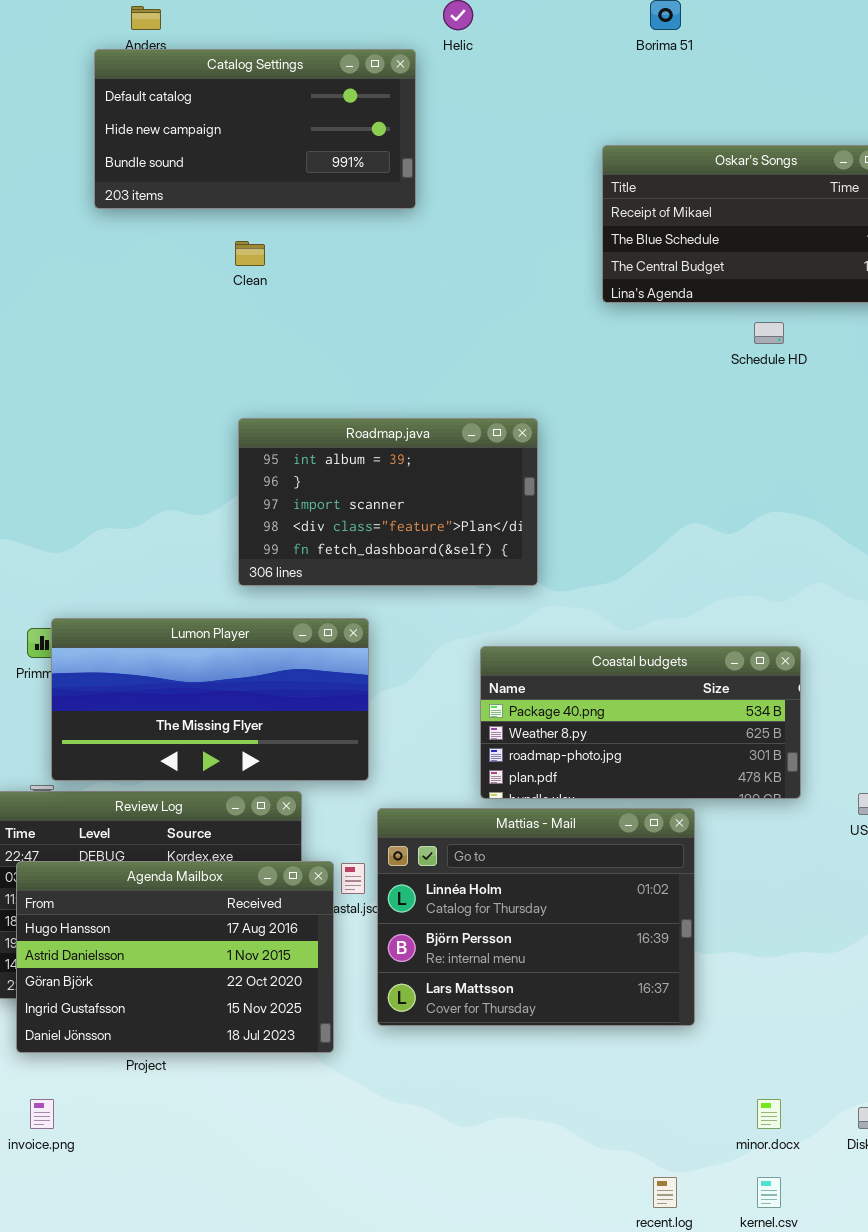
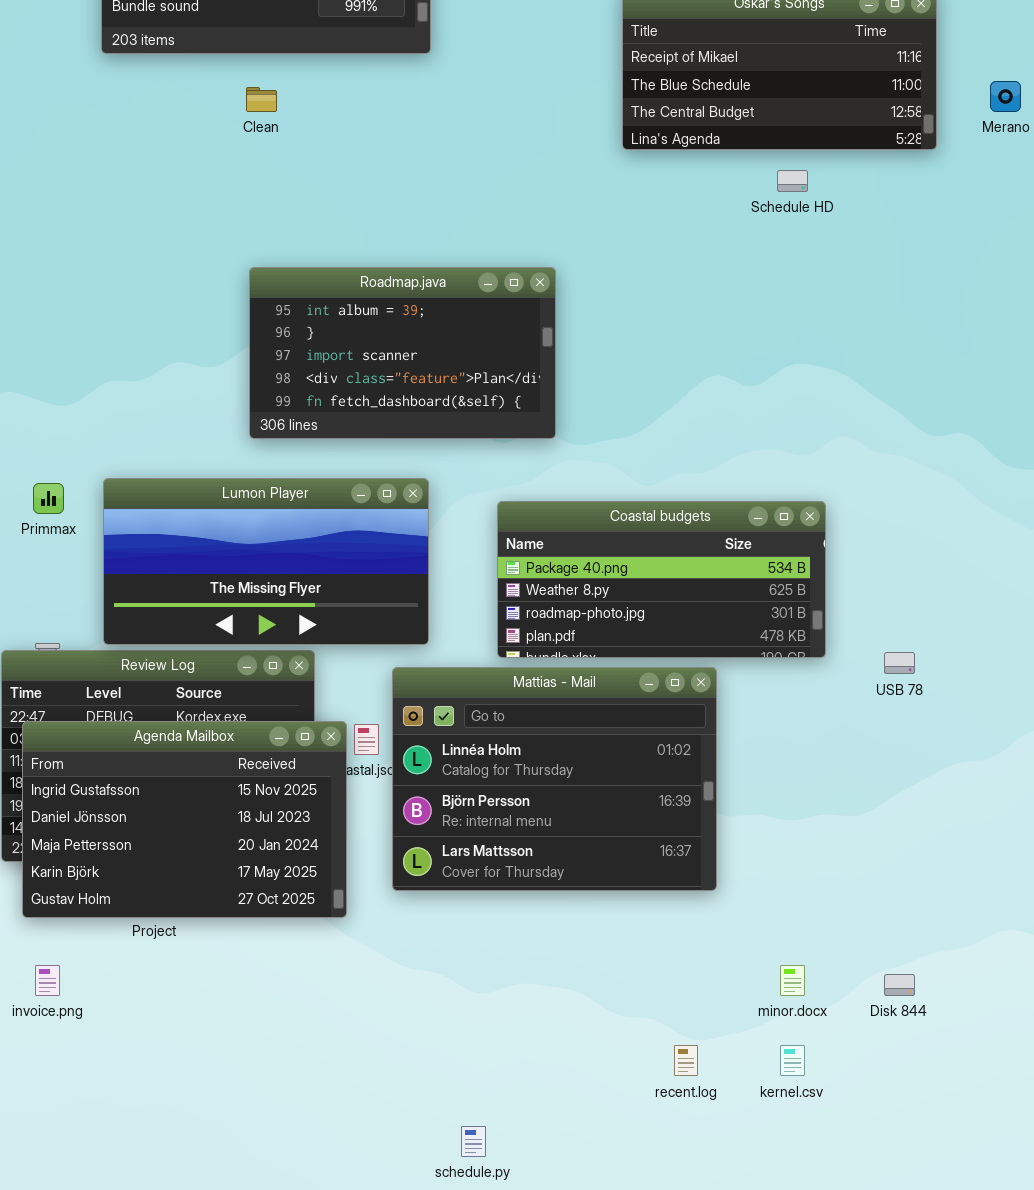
Lumon Player: [51,618,369,781] -> [103,478,429,645], moved
Agenda Mailbox: [16,861,334,1053] -> [22,721,347,918], scrolled down 3 rows

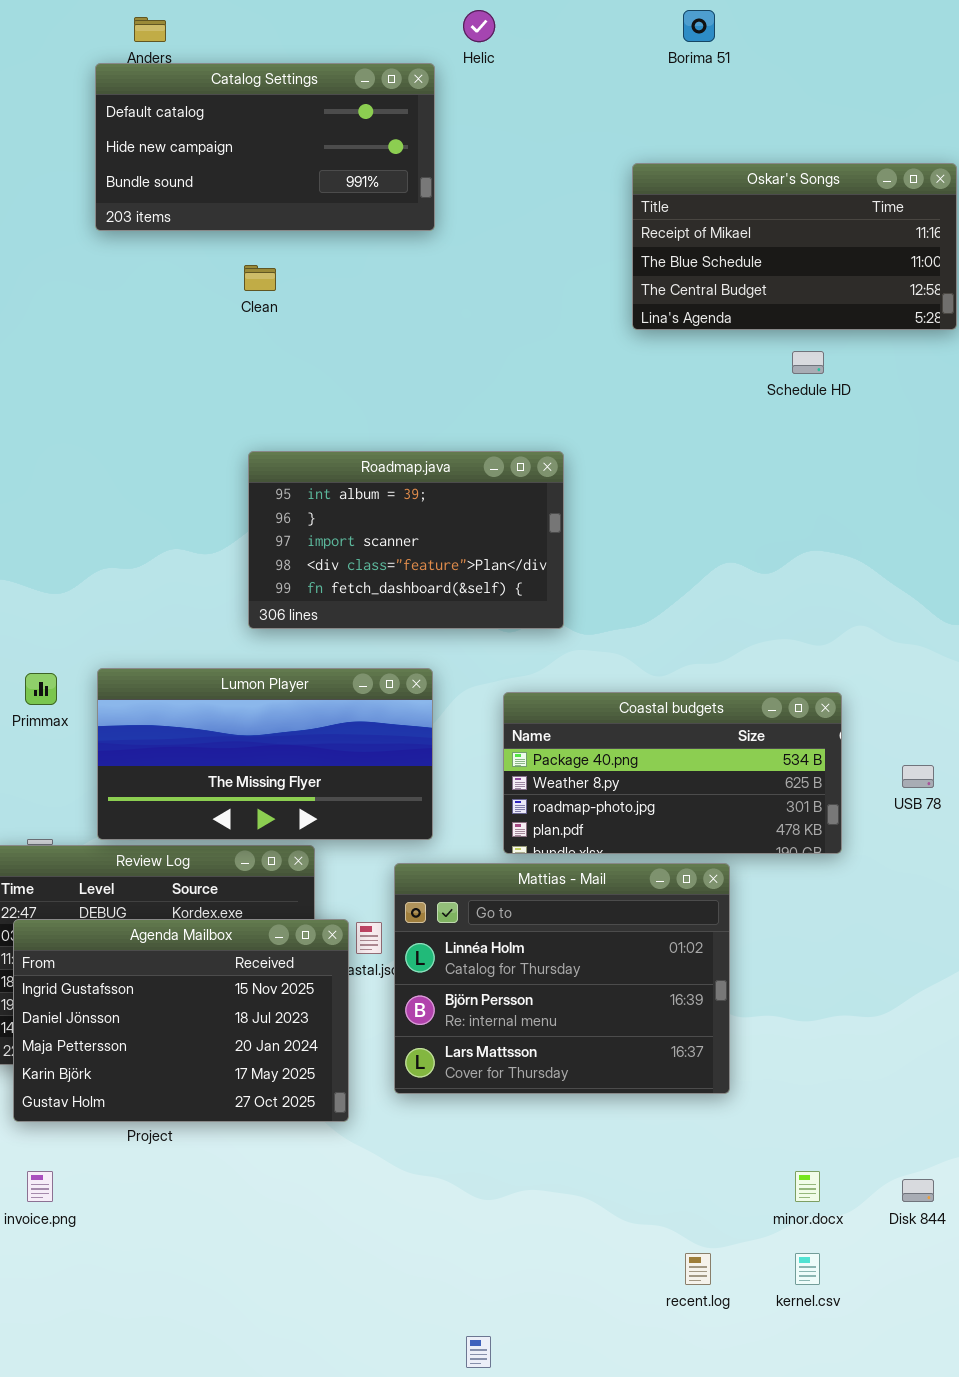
USB 78: [884,652,915,674] -> [902,765,934,788], moved

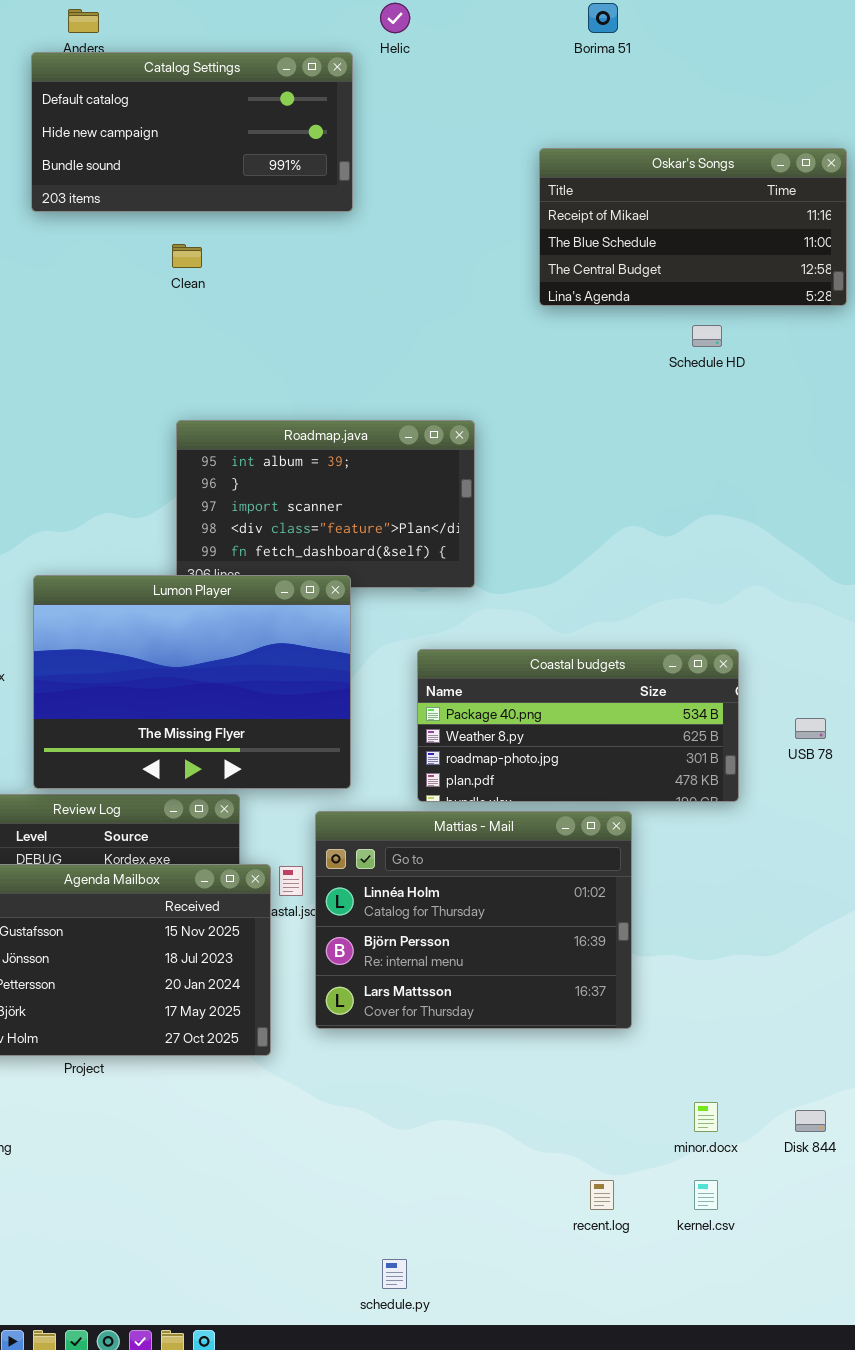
Lumon Player: [97,668,433,840] -> [33,575,351,789], resized

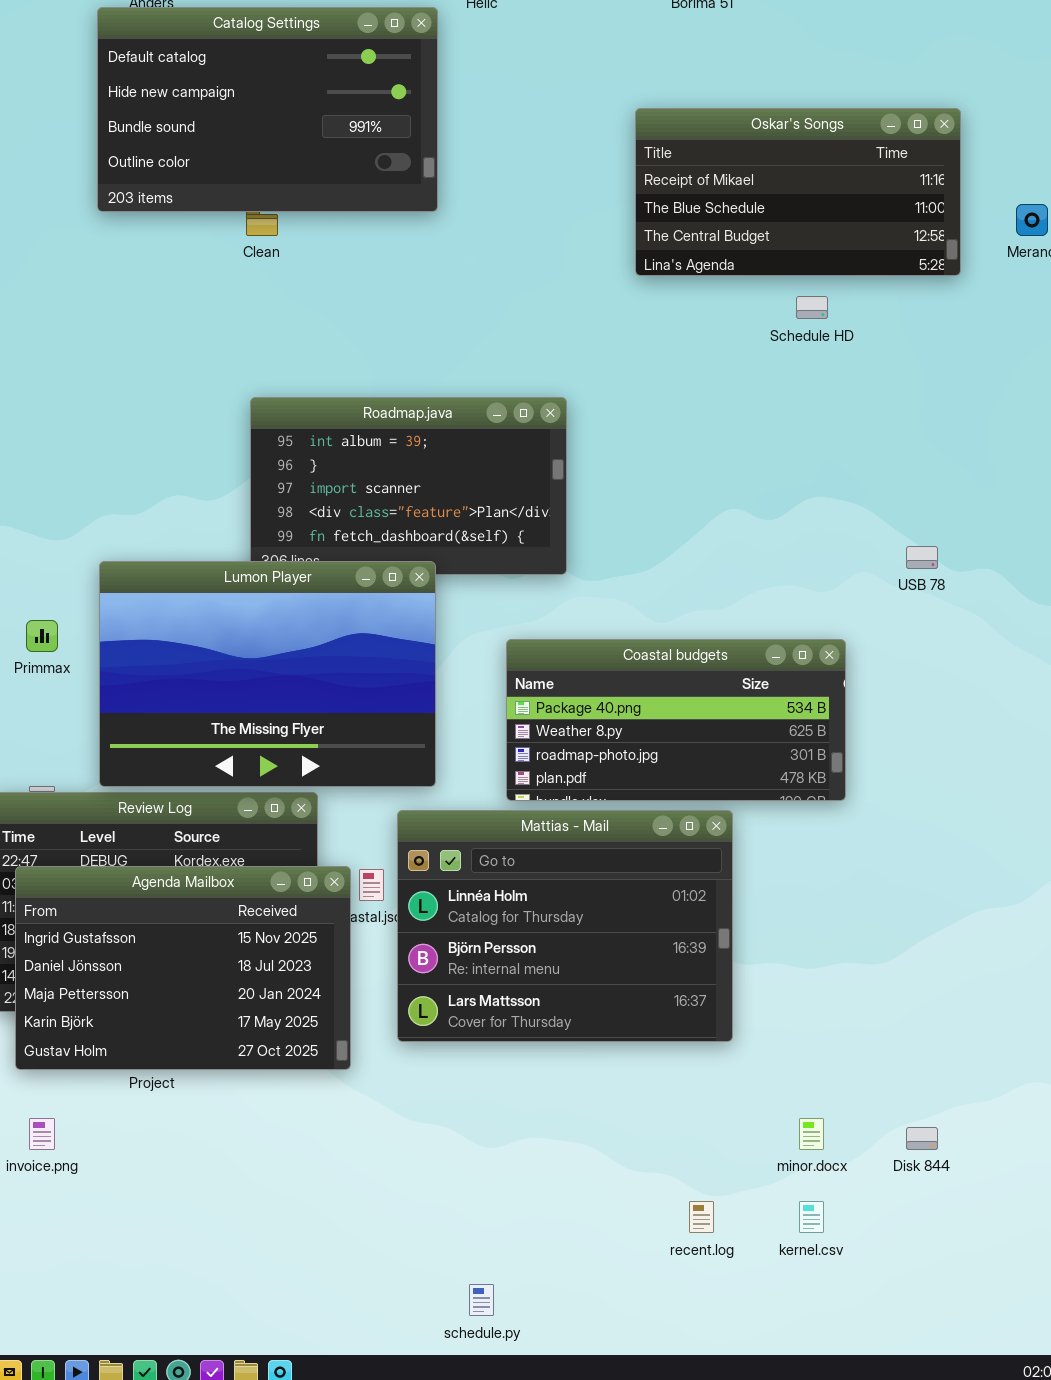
Catalog Settings: [31,52,353,212] -> [97,7,438,212], resized
USB 78: [795,718,826,739] -> [906,546,938,569], moved

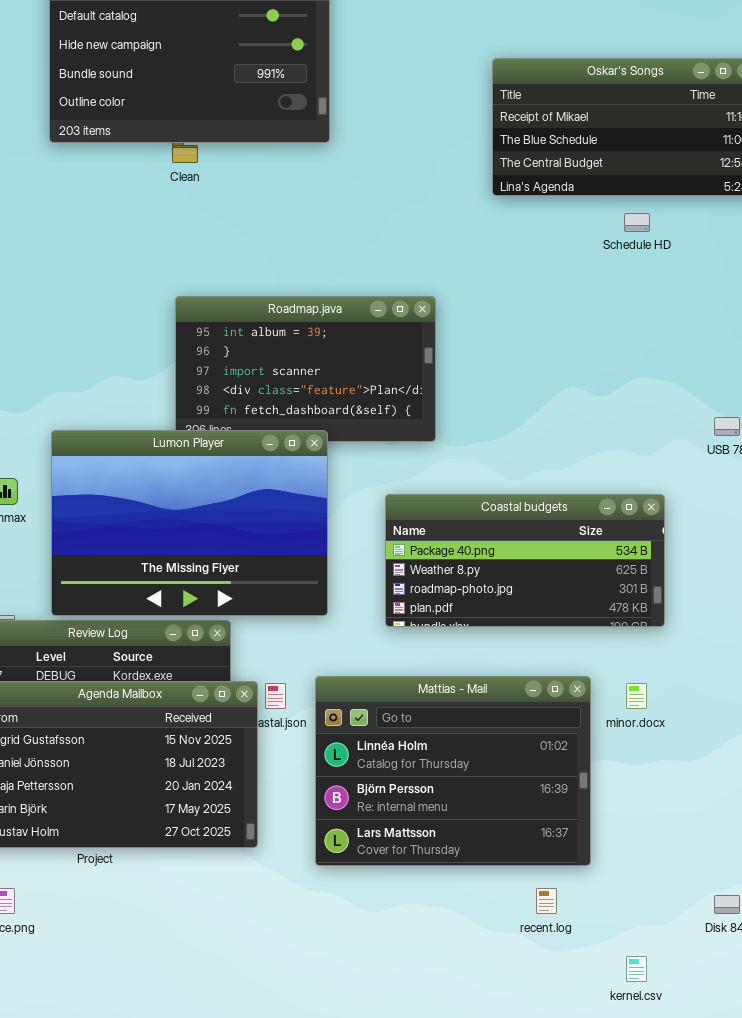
Mattias - Mail: [397,810,733,1042] -> [315,676,591,866], moved
minor.docx: [799,1118,824,1150] -> [626,683,647,709], moved
recent.log: [689,1201,714,1233] -> [536,888,557,914], moved

